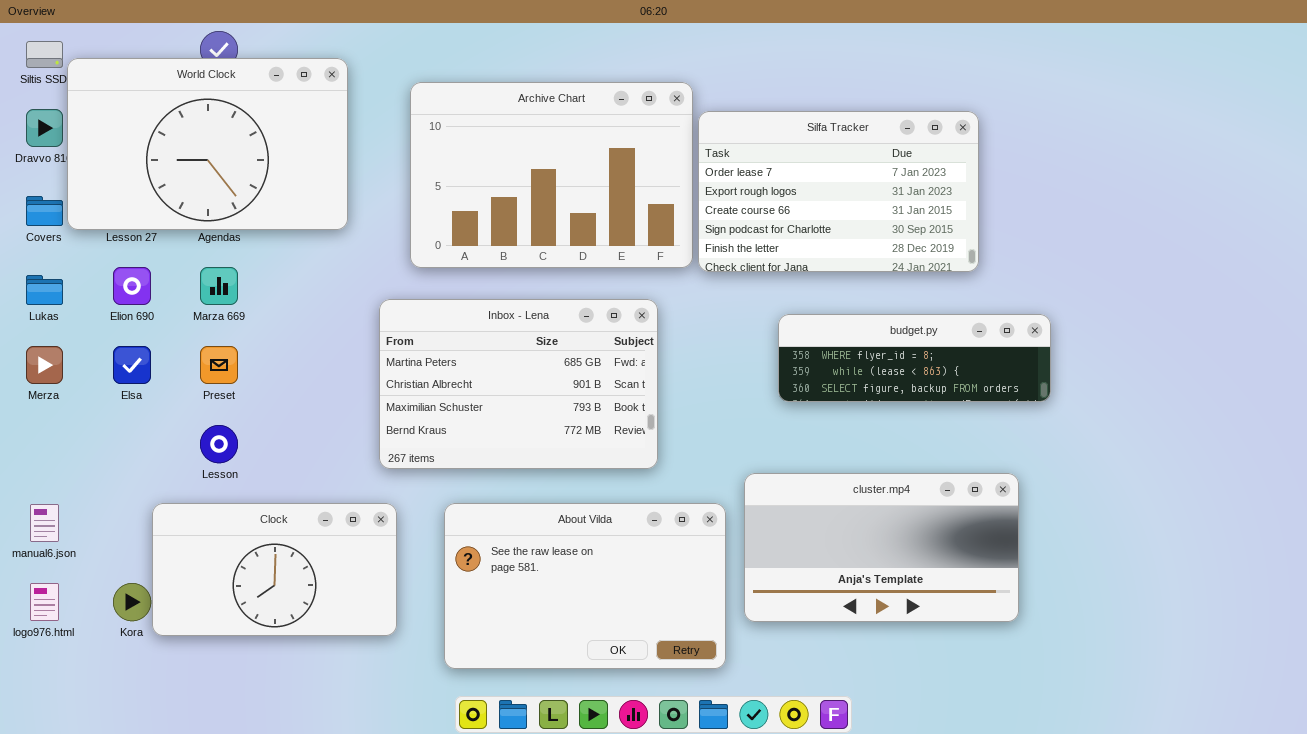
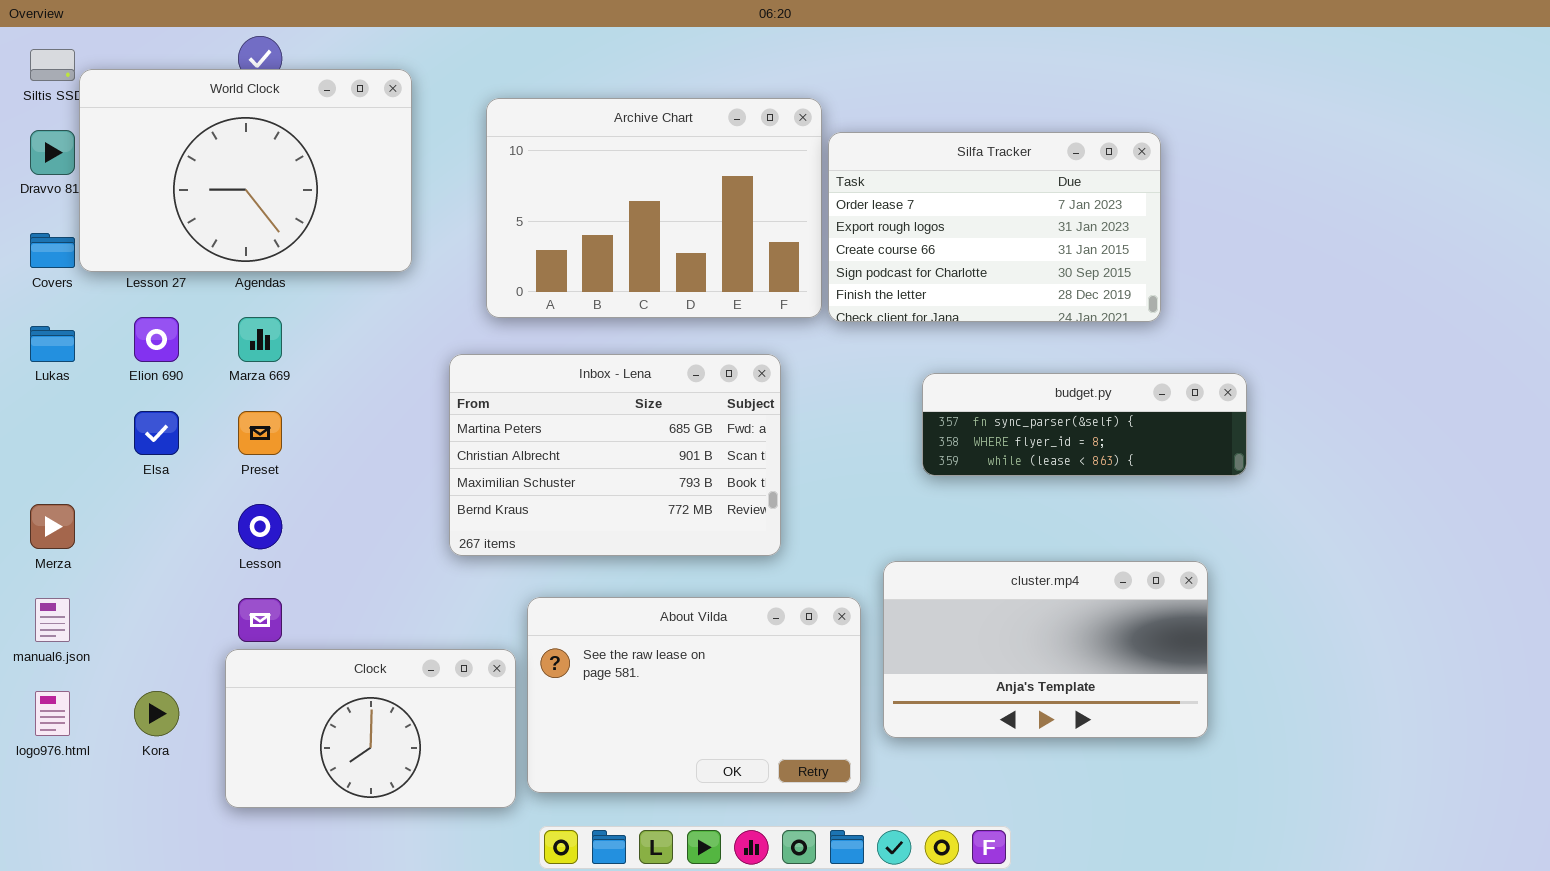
budget.py: [778,314,1051,402] -> [922,373,1247,476], scrolled up 1 row
Merza: [26,346,63,384] -> [30,504,75,549], moved
Clock: [152,503,397,636] -> [225,649,516,808], moved

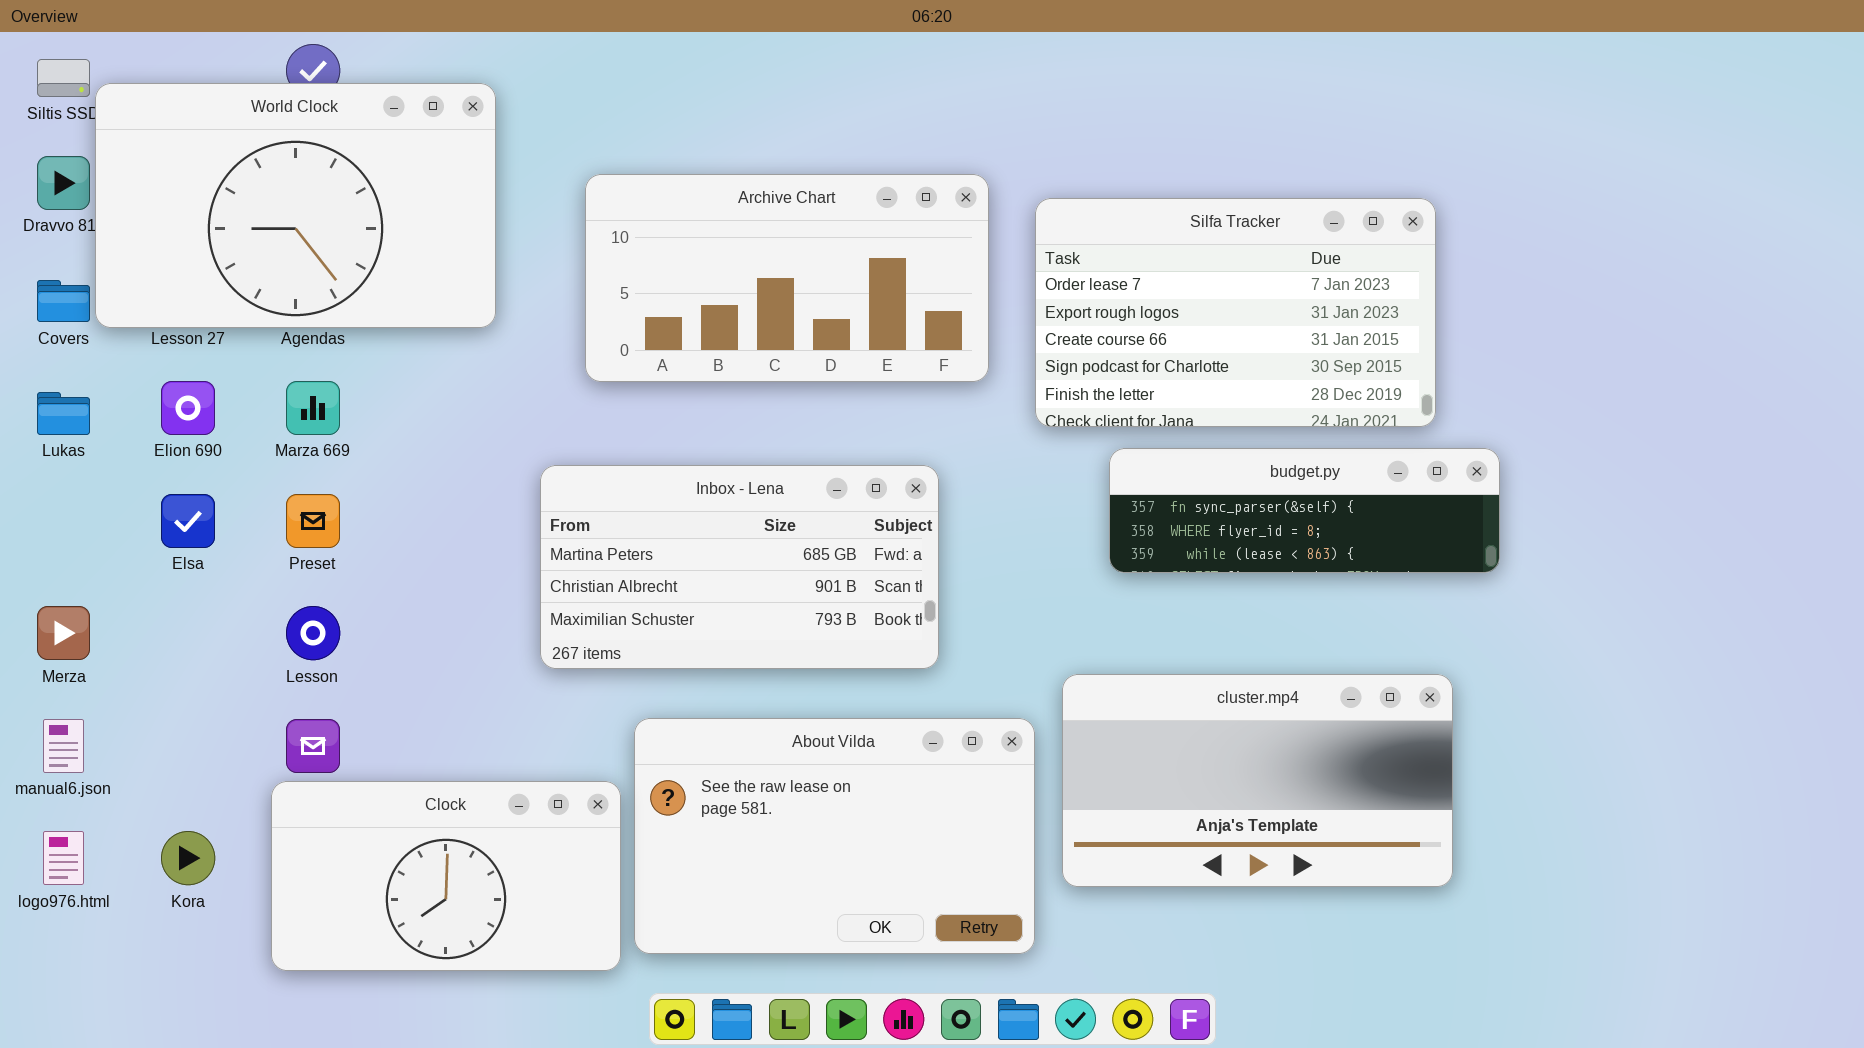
Archive Chart: [486,98,822,318] -> [585,174,989,382], resized
Silfa Tracker: [828,132,1161,322] -> [1035,198,1436,427], moved
Inbox - Lena: [449,354,781,556] -> [540,465,939,669], resized

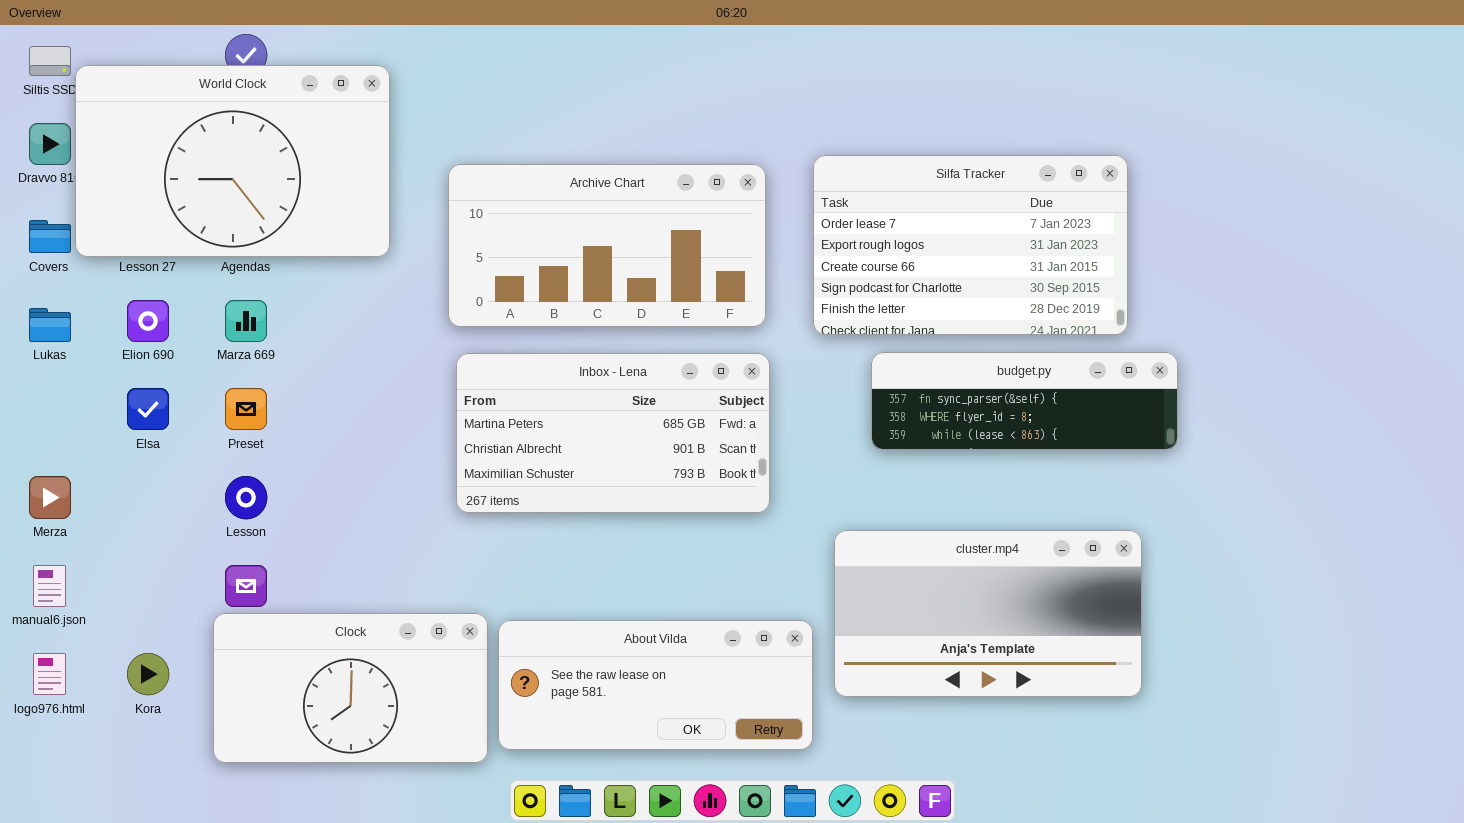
Archive Chart: [585,174,989,382] -> [448,164,766,327], moved
Inbox - Lena: [540,465,939,669] -> [456,353,770,513], moved
About Vilda: [634,718,1035,954] -> [498,620,813,750], resized

